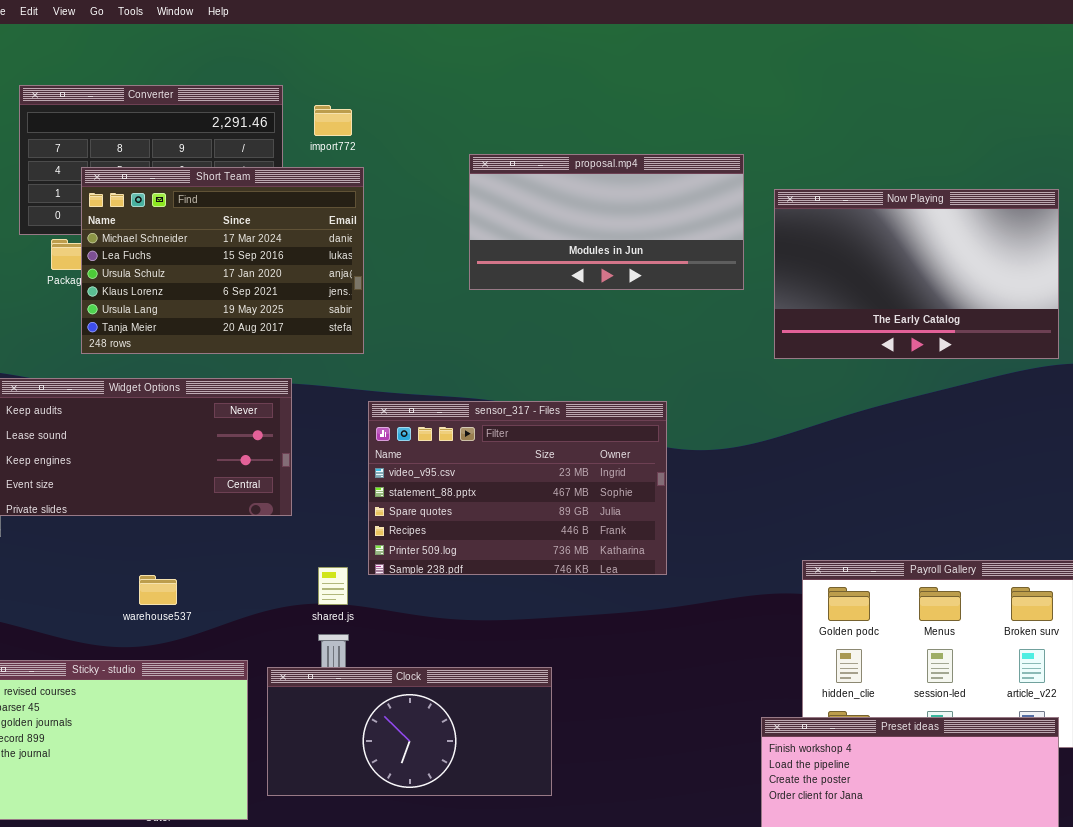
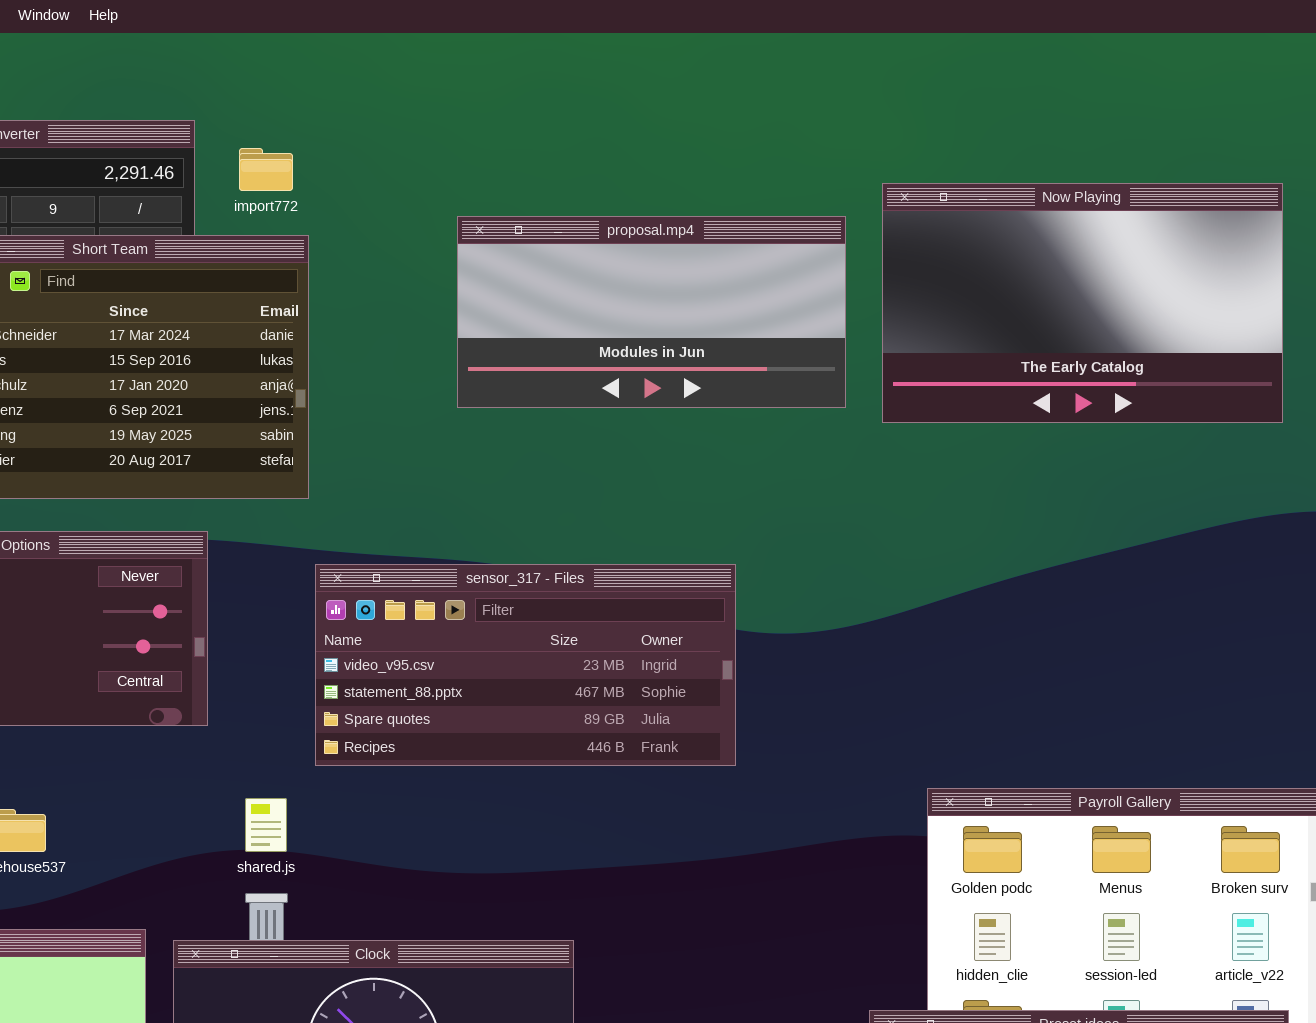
Now Playing: [774,189,1059,359] -> [882,183,1283,423], moved
sensor_317 - Files: [368,401,667,575] -> [315,564,736,766], resized

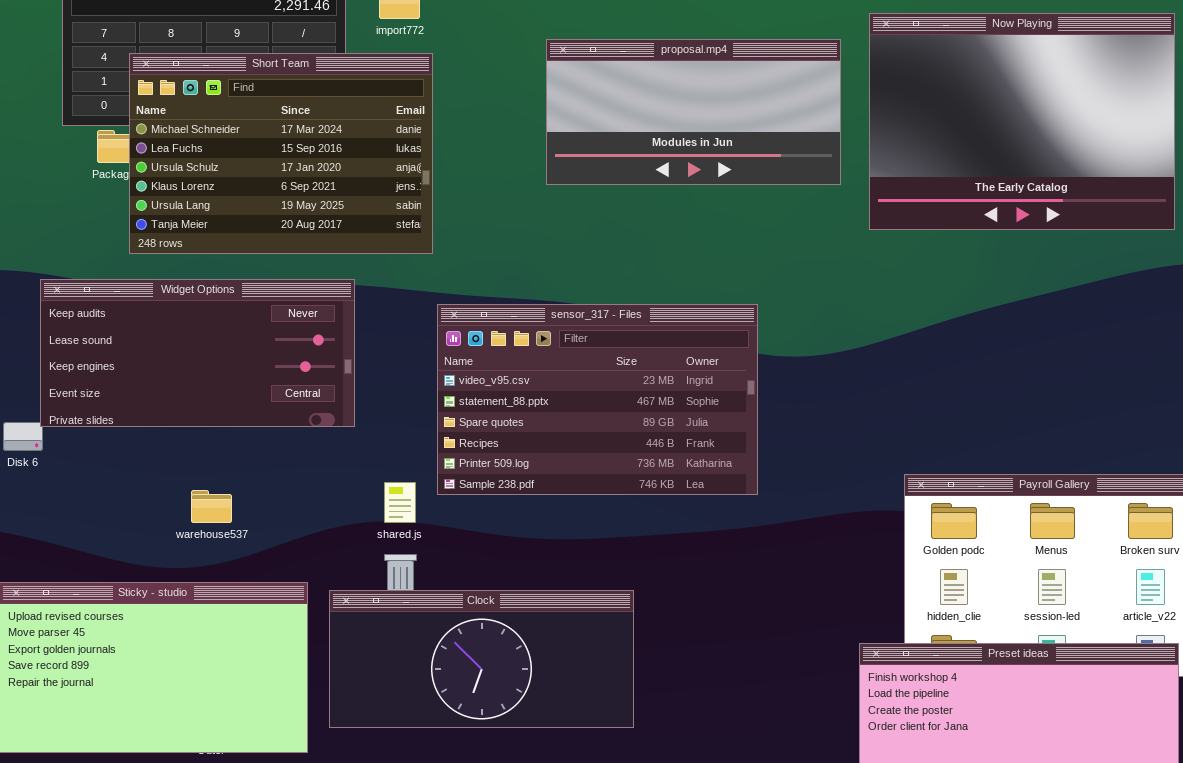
Now Playing: [882,183,1283,423] -> [869,13,1175,230], resized
sensor_317 - Files: [315,564,736,766] -> [437,304,758,495], resized

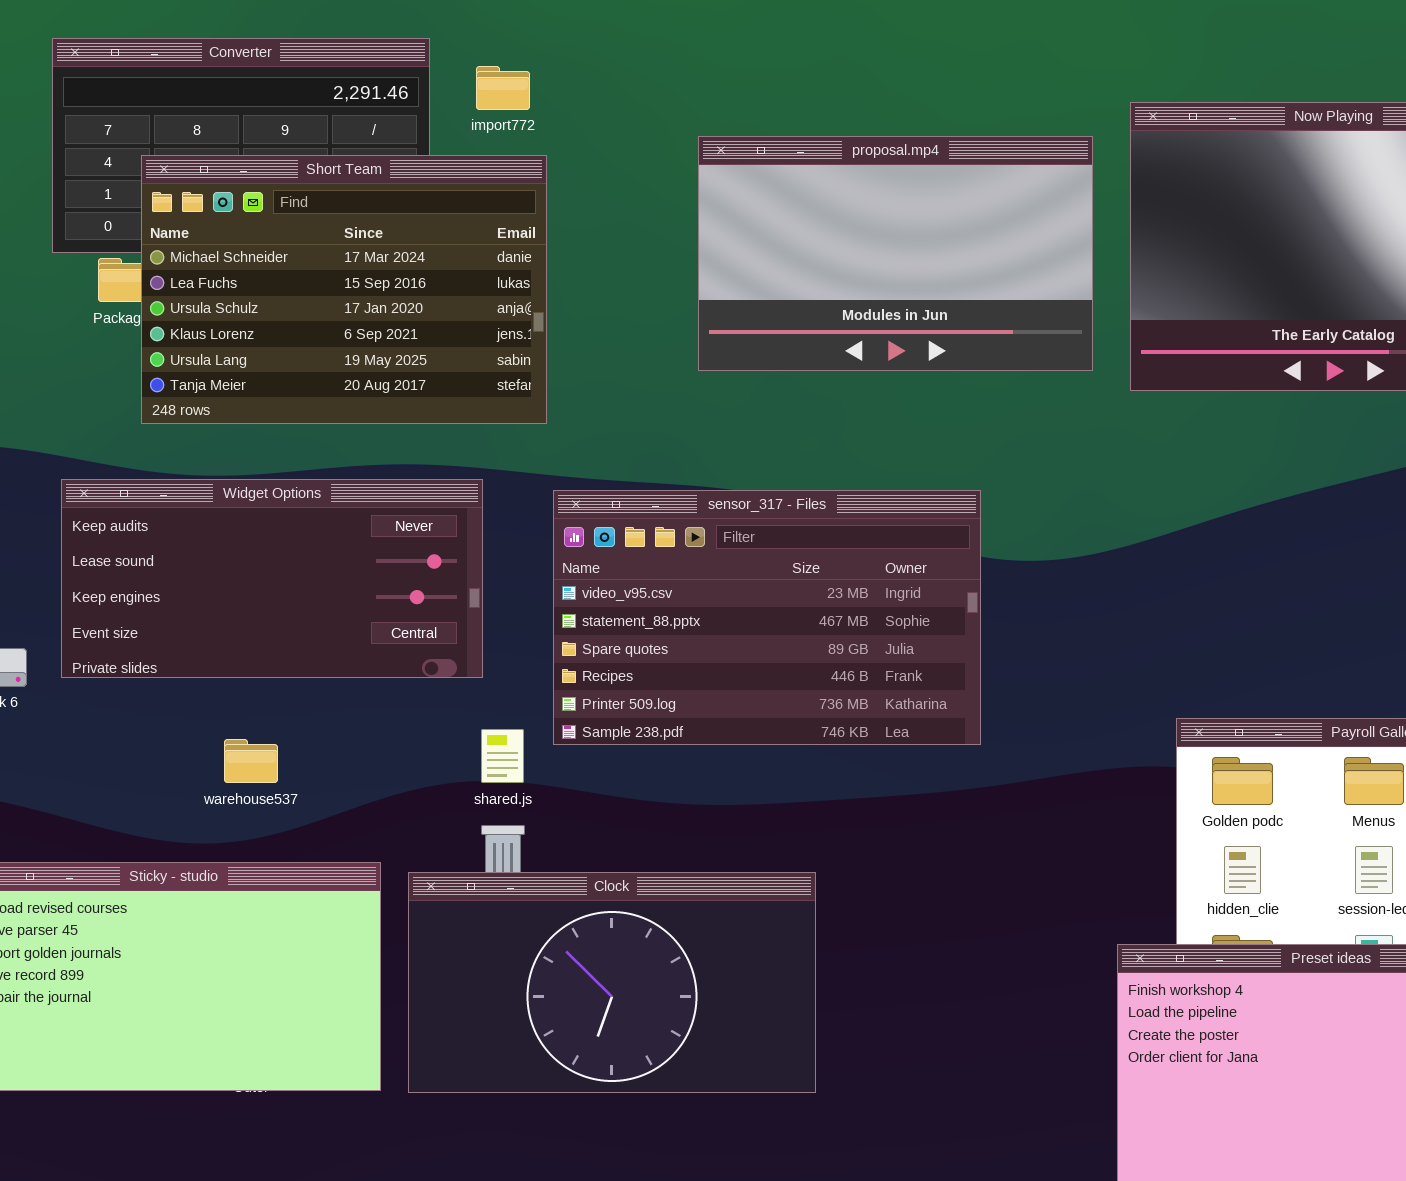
proposal.mp4: [546,39,841,185] -> [698,136,1093,371], resized
Widget Options: [40,279,355,427] -> [61,479,483,678], moved
Clock: [329,590,634,728] -> [408,872,816,1093], resized

